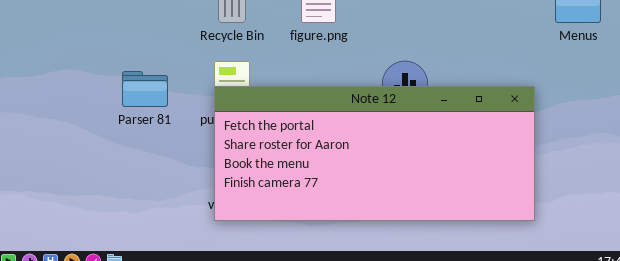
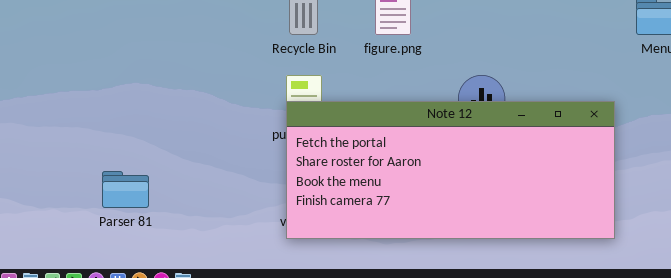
Parser 81: [122,71,168,107] -> [102,171,149,208], moved

